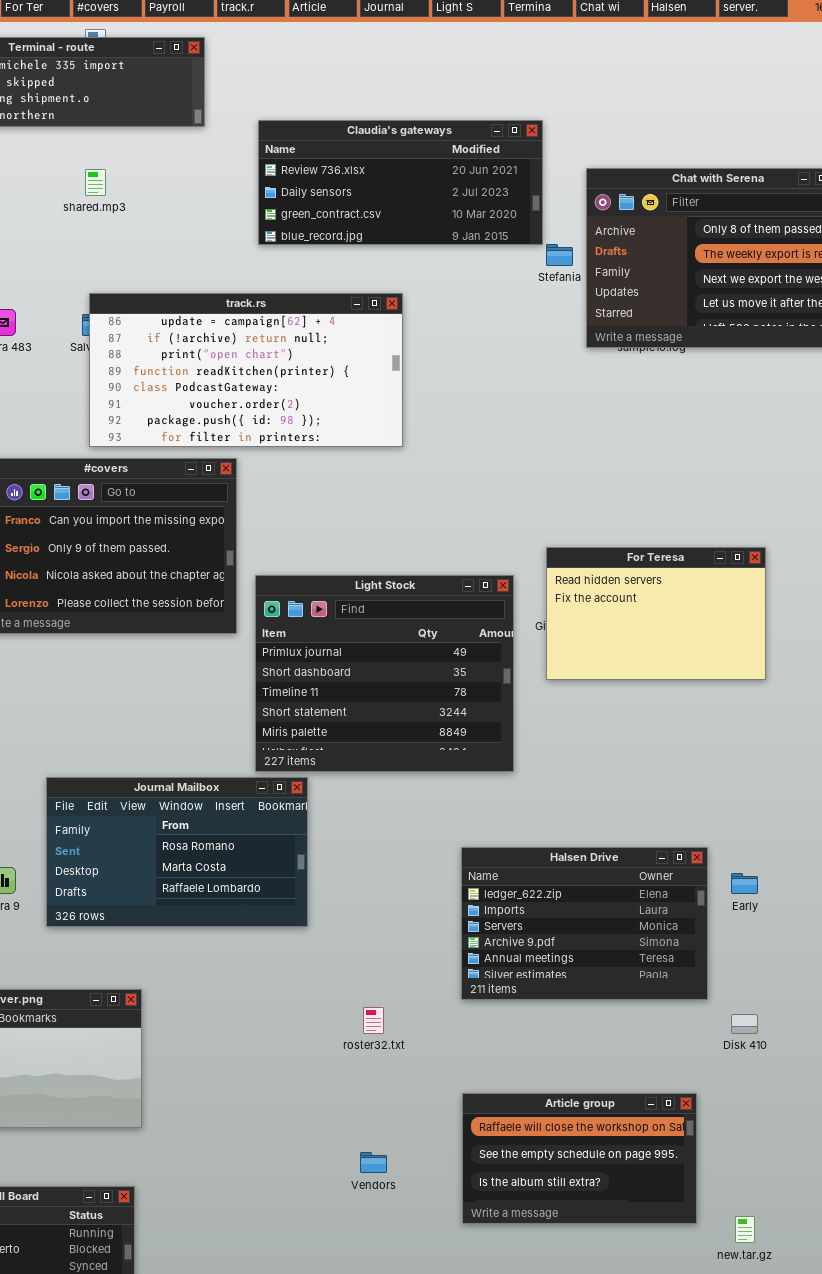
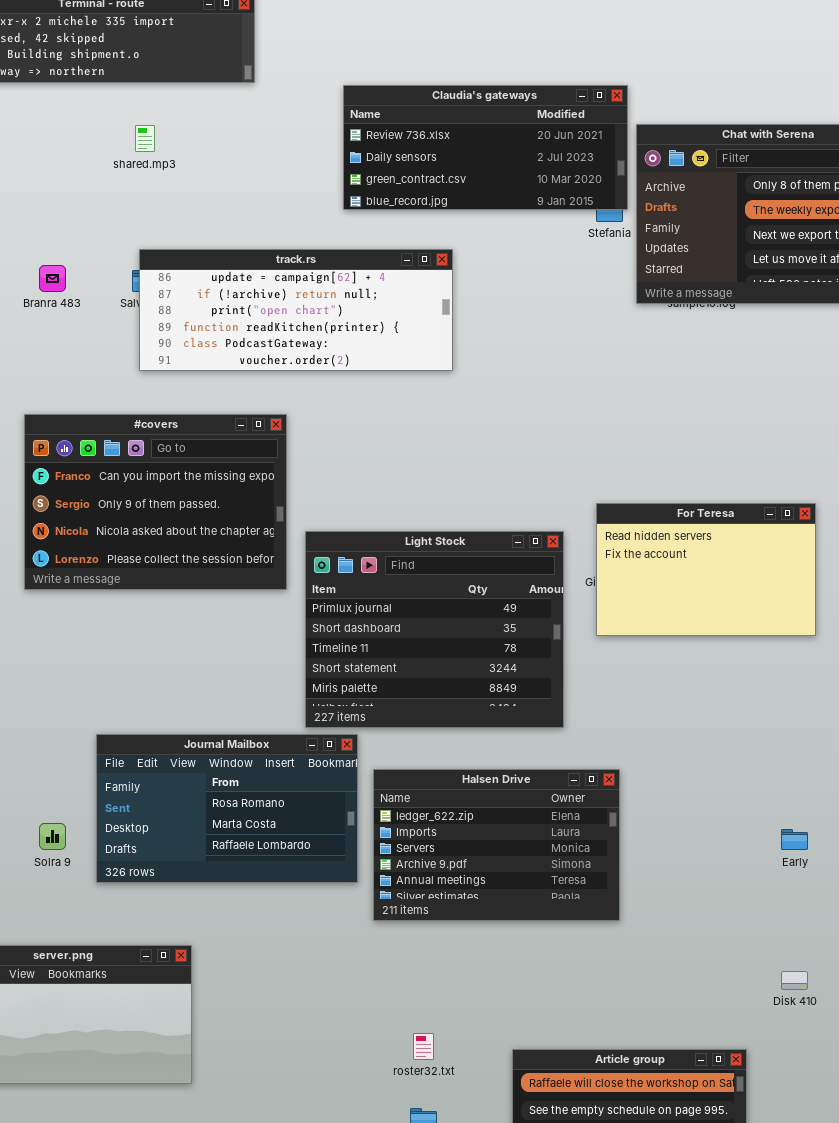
Claudia's gateways: [258,120,543,245] -> [343,85,628,210], moved
track.rs: [89,293,403,447] -> [139,249,453,371], resized
Halsen Drive: [461,847,708,1000] -> [373,769,620,921], moved
roster32.txt: [363,1007,384,1034] -> [413,1033,434,1060], moved

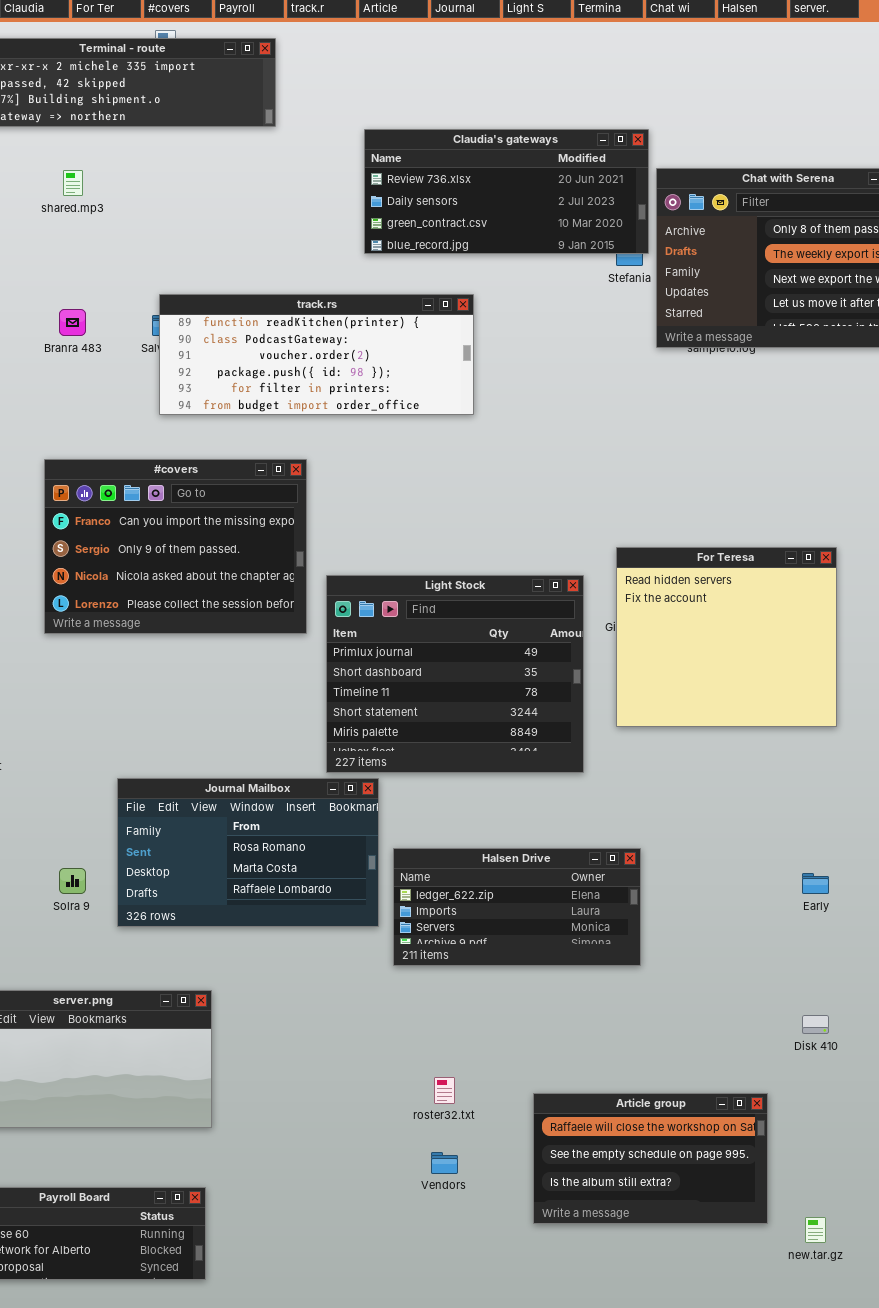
shared.mp3: [135,125,155,152] -> [63,170,83,196], moved
track.rs: [139,249,453,371] -> [159,294,474,415], scrolled down 3 rows
For Teresa: [596,503,816,636] -> [616,547,837,727], resized
Halsen Drive: [373,769,620,921] -> [393,848,641,966], resized

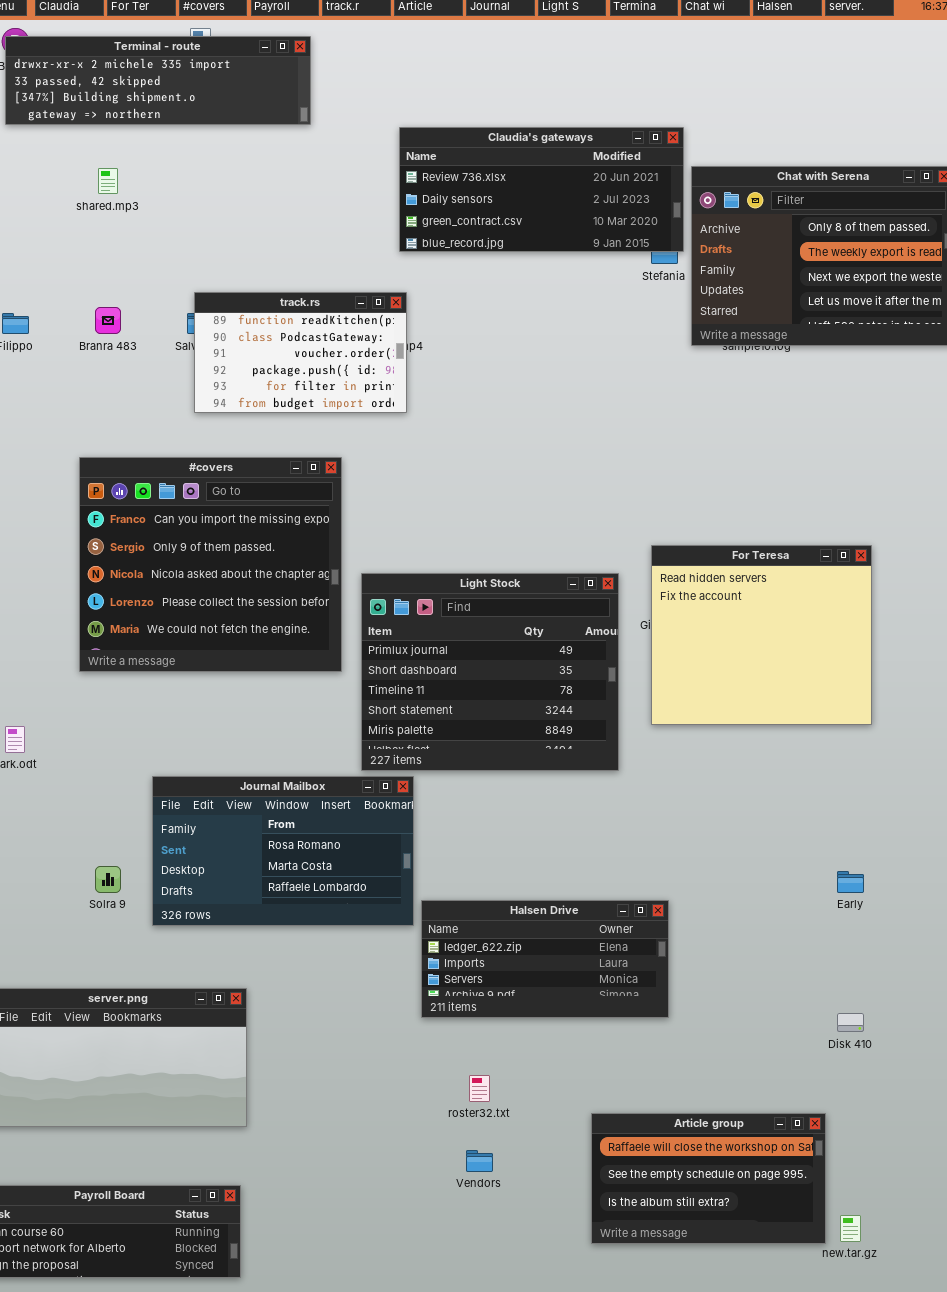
track.rs: [159,294,474,415] -> [194,292,407,413], resized
#covers: [44,459,307,634] -> [79,457,342,672], resized
Halsen Drive: [393,848,641,966] -> [421,900,669,1018], moved
Article group: [533,1093,768,1224] -> [591,1113,826,1244], moved

